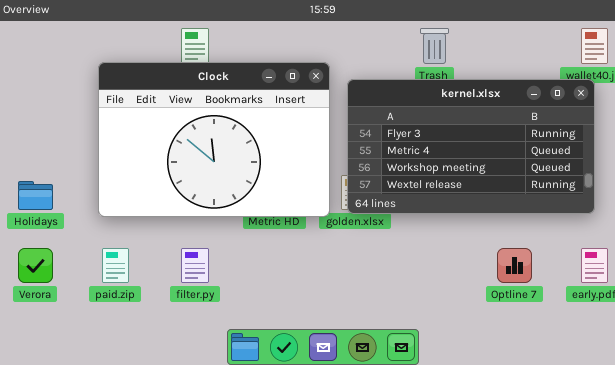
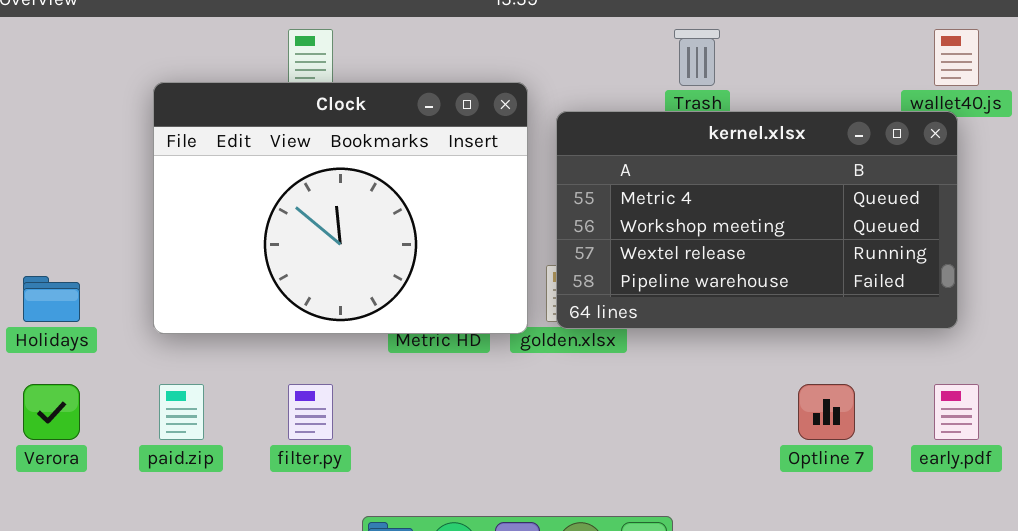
kernel.xlsx: [347,79,595,214] -> [556,111,958,329], scrolled down 1 row

